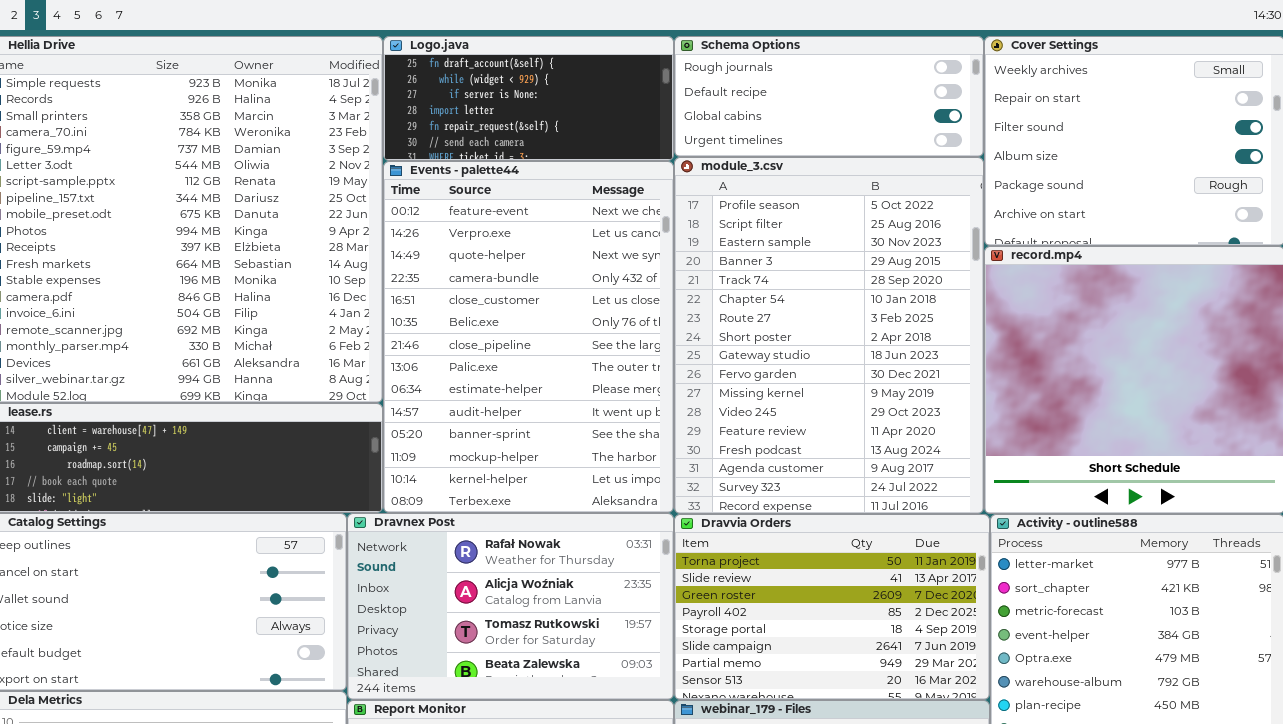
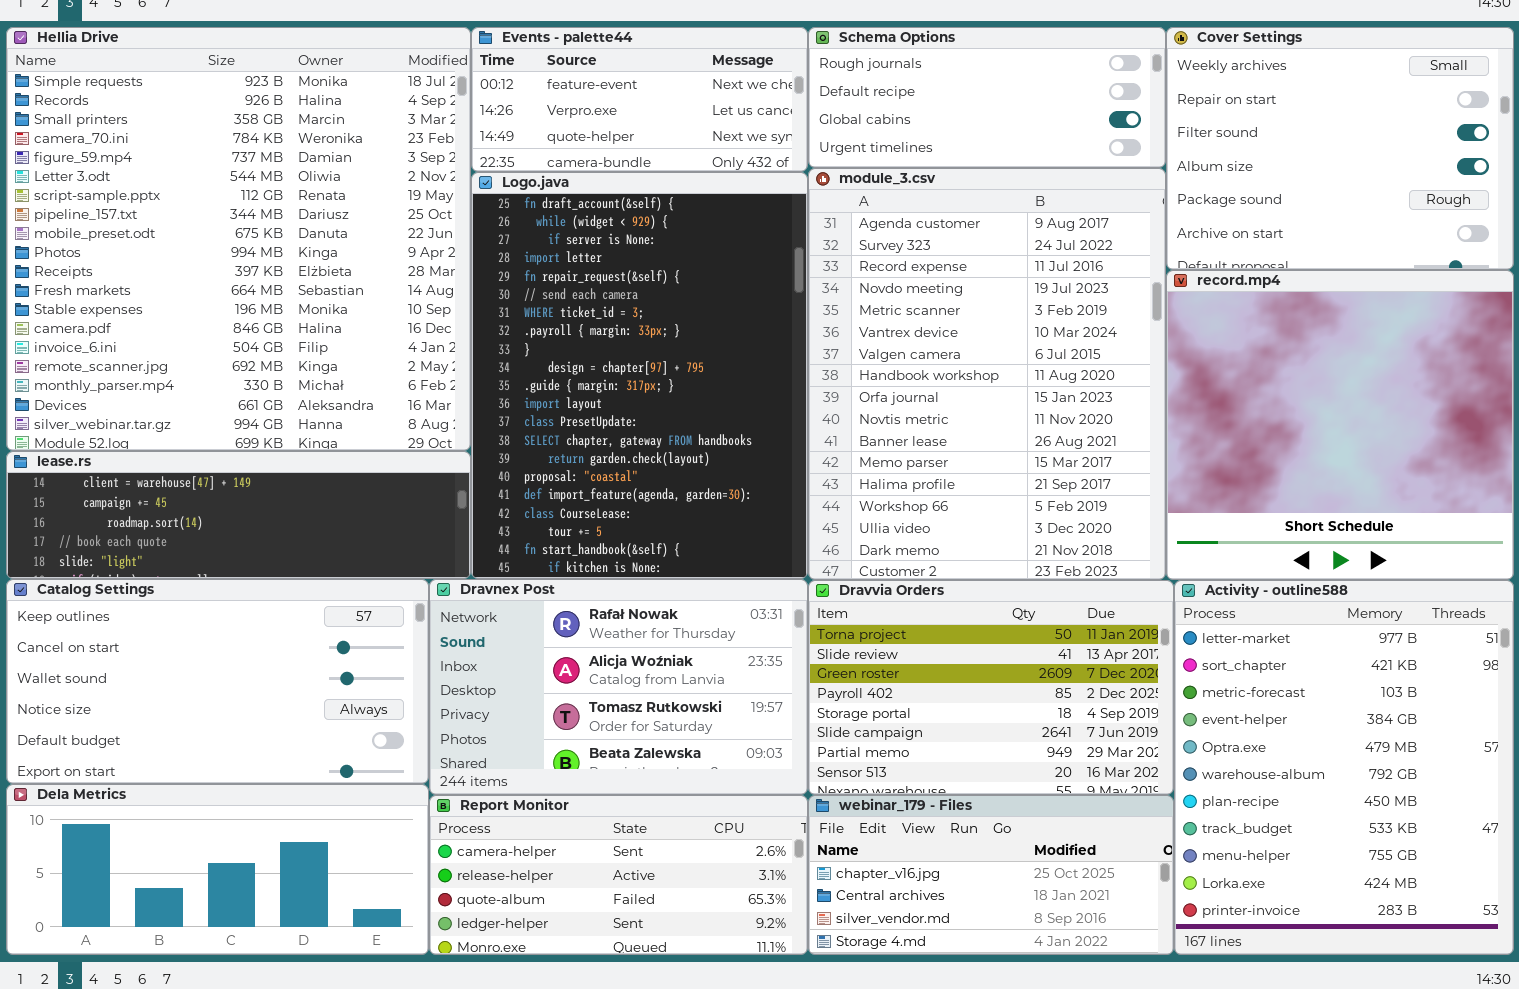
Logo.java: [383,36,674,161] -> [471,172,808,579], moved, resized
module_3.csv: [674,157,984,514] -> [808,168,1166,580], scrolled down 14 rows
Events - palette44: [383,161,674,513] -> [471,27,808,172], moved, resized

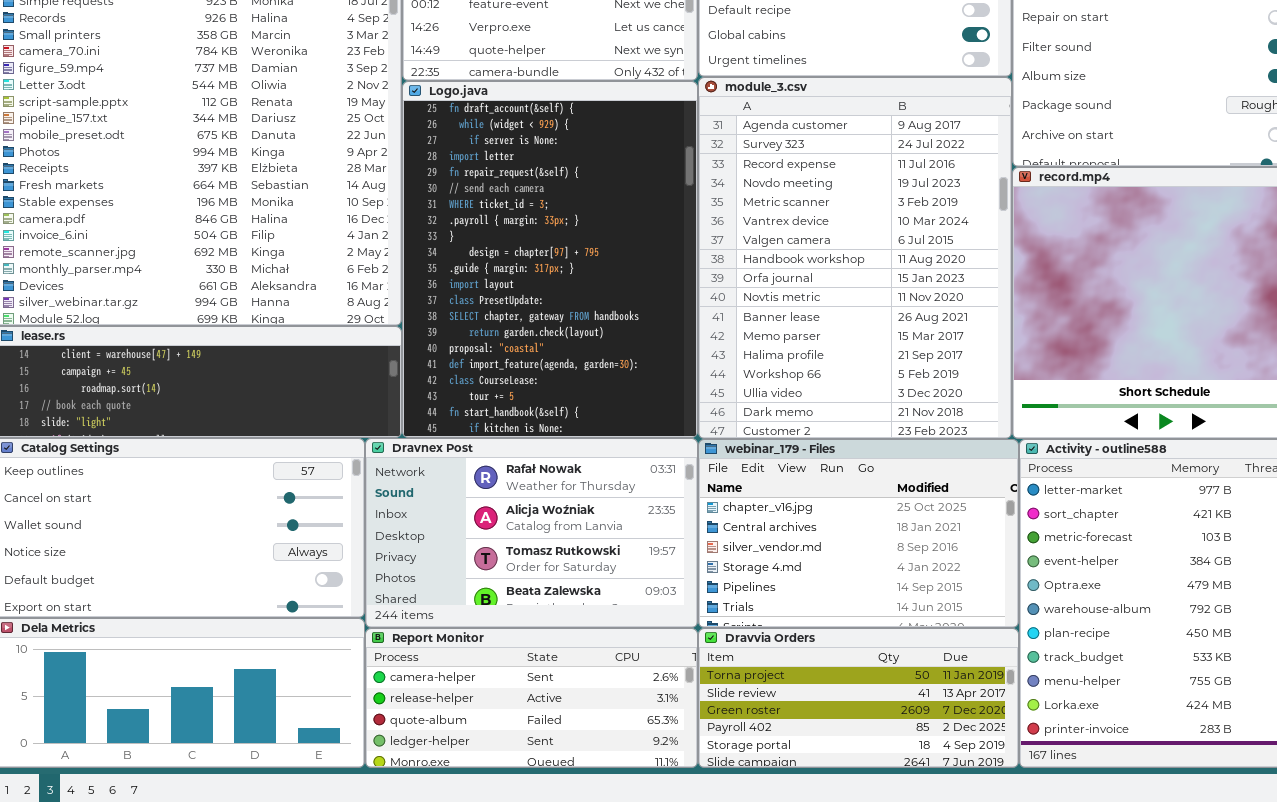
Dravvia Orders: [808,580,1174,795] -> [698,628,1019,768], moved, resized
webinar_179 - Files: [808,795,1174,955] -> [698,439,1019,628], moved, resized

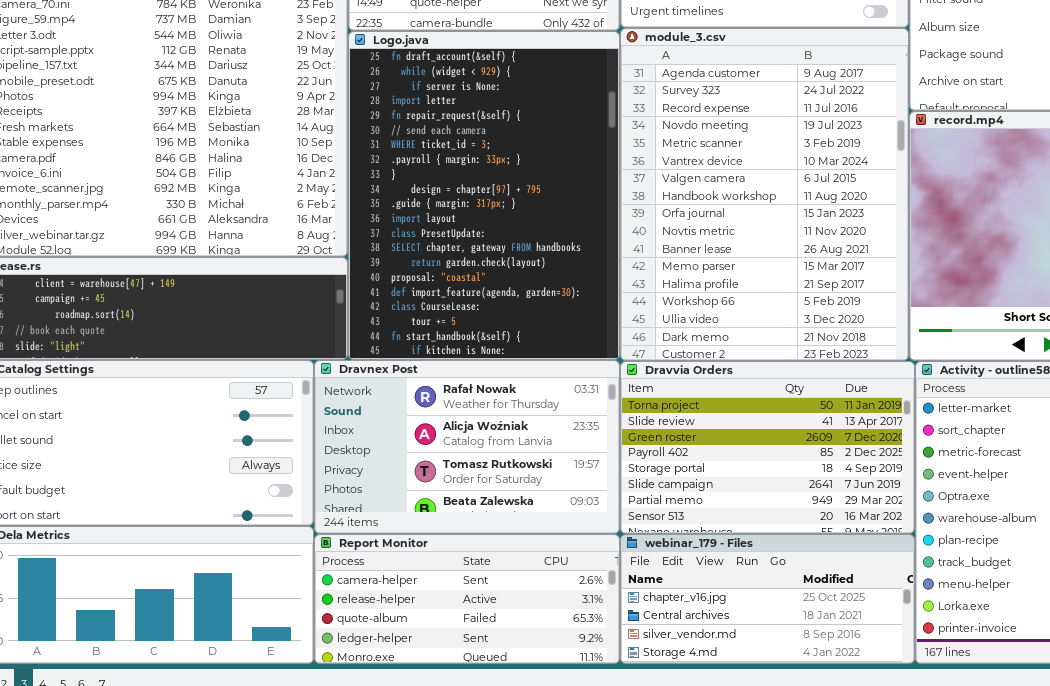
webinar_179 - Files: [698,439,1019,628] -> [620,534,915,664], moved, resized
Dravvia Orders: [698,628,1019,768] -> [620,361,915,534], moved, resized

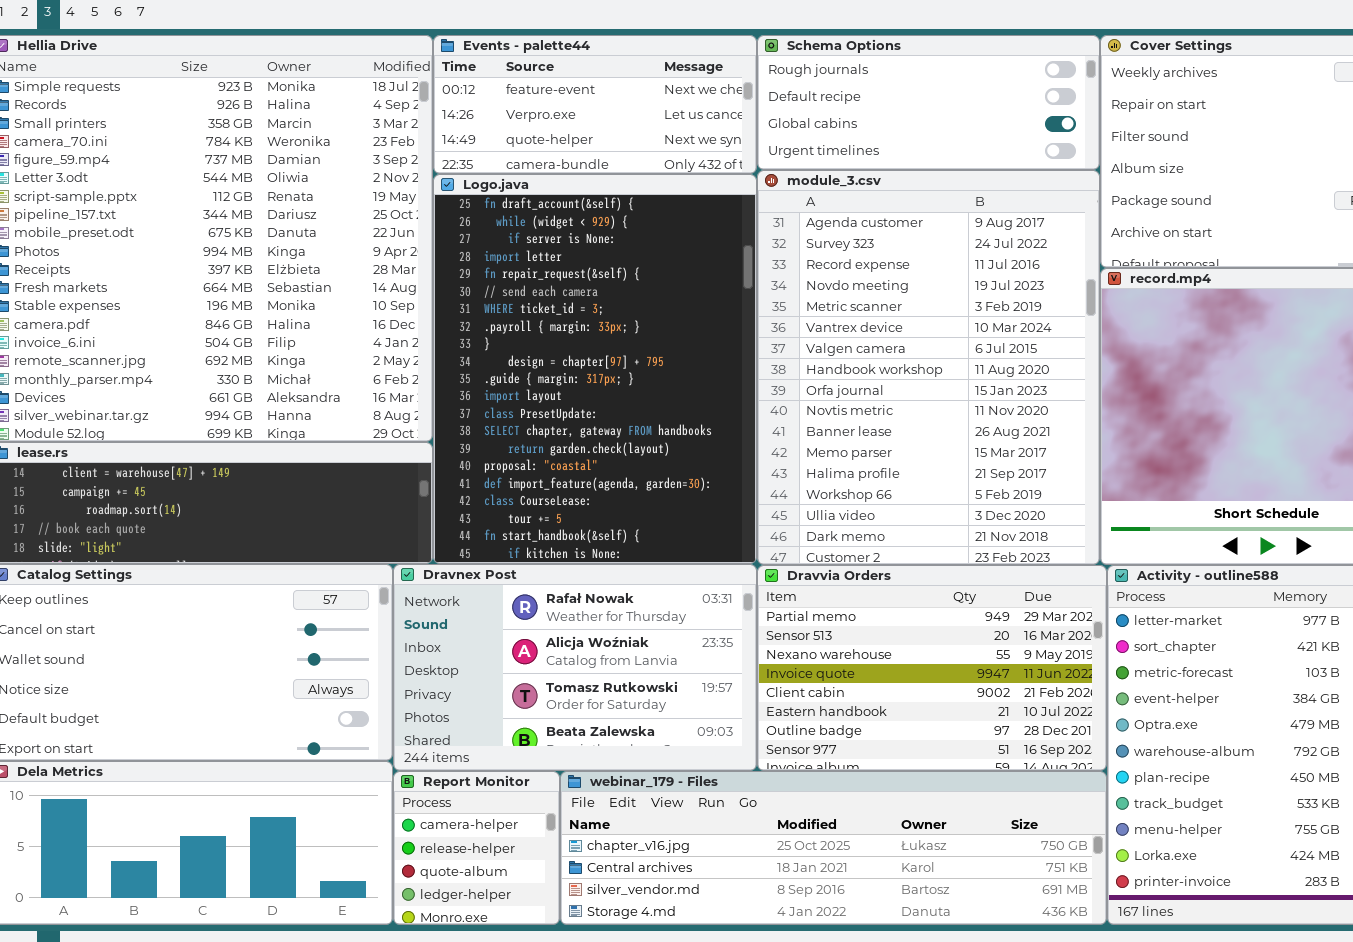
Dravvia Orders: [620,361,915,534] -> [757,565,1107,771], scrolled down 6 rows
Report Monitor: [314,534,620,664] -> [393,771,560,925], resized
webinar_179 - Files: [620,534,915,664] -> [560,771,1107,925], resized

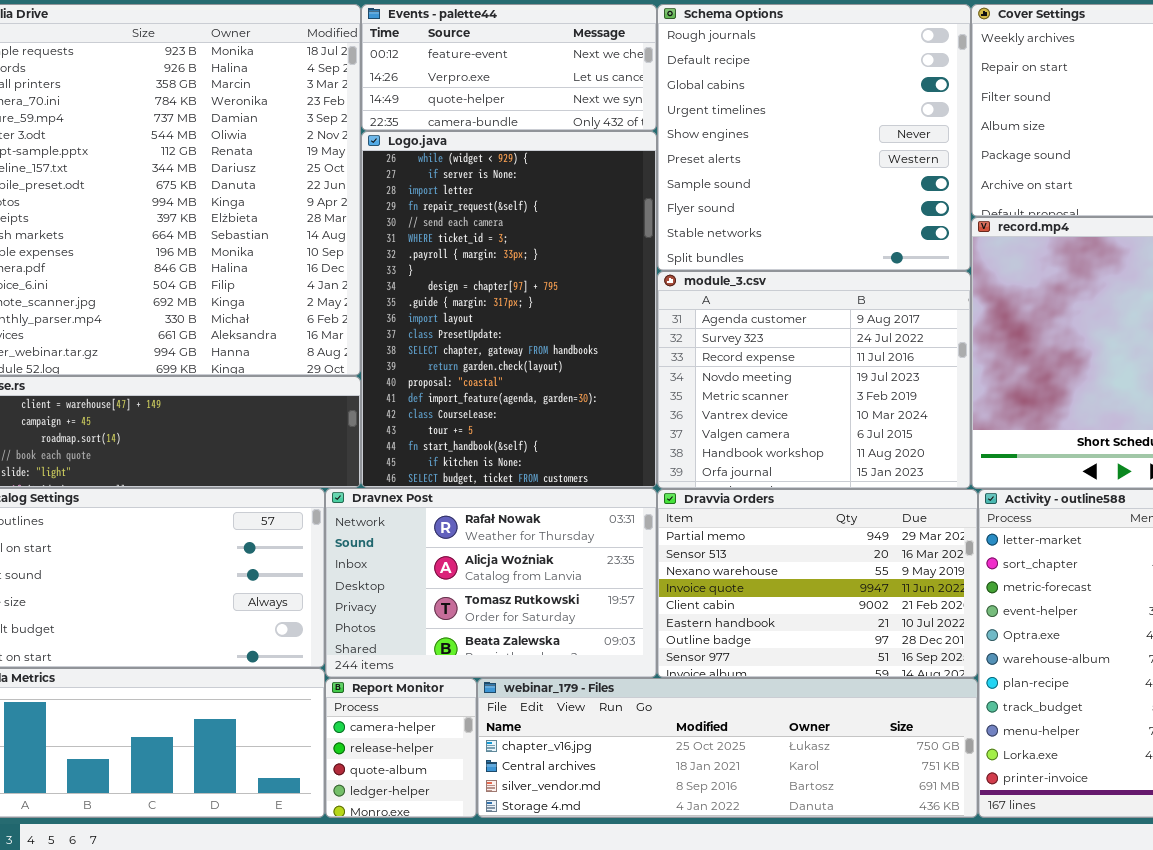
Schema Options: [757,35,1100,170] -> [657,4,971,271], resized
module_3.csv: [757,170,1100,565] -> [657,271,971,489], resized
Logo.java: [433,174,757,564] -> [361,131,657,488], scrolled down 1 row

